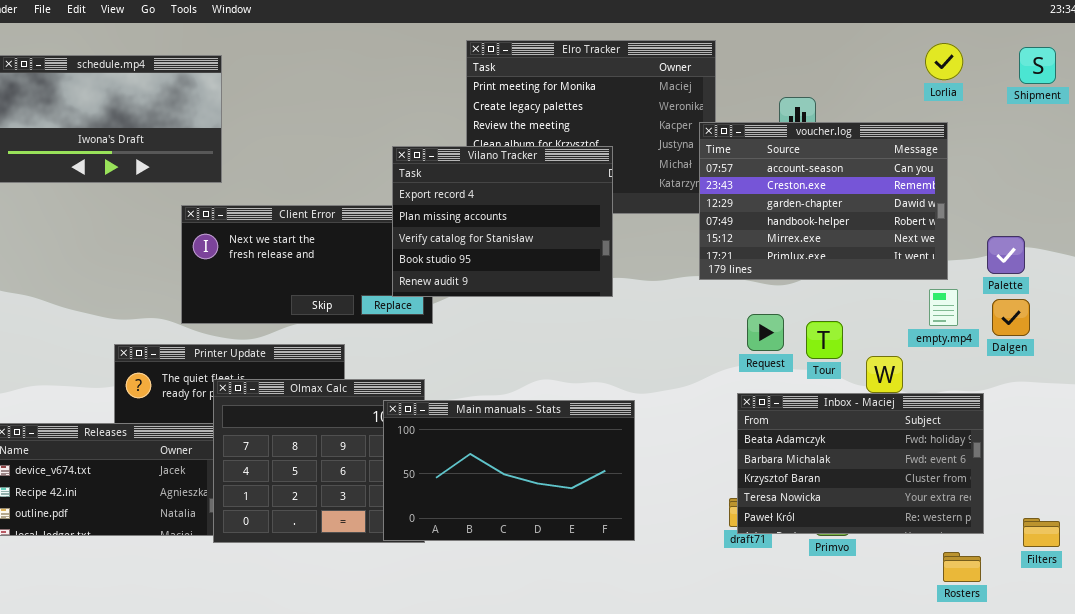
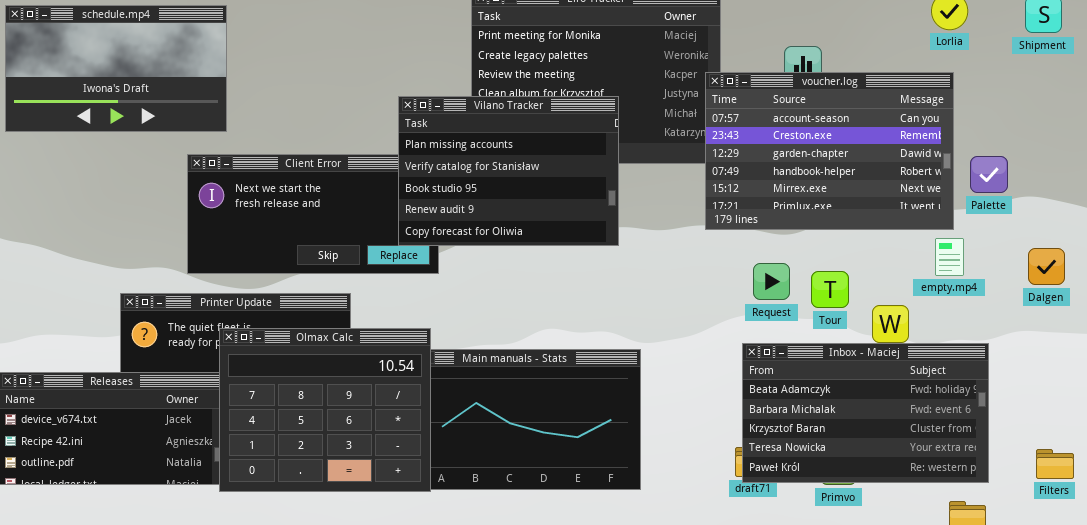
Vilano Tracker: [392,146,613,297] -> [398,96,619,246], scrolled down 1 row
Palette: [987,236,1025,274] -> [970,156,1008,193], moved
Dalgen: [992,299,1030,336] -> [1028,248,1065,285], moved
Olmax Calc: [213,379,425,543] -> [219,328,431,492], raised
Filters: [1023,518,1060,547] -> [1036,449,1074,479], moved

